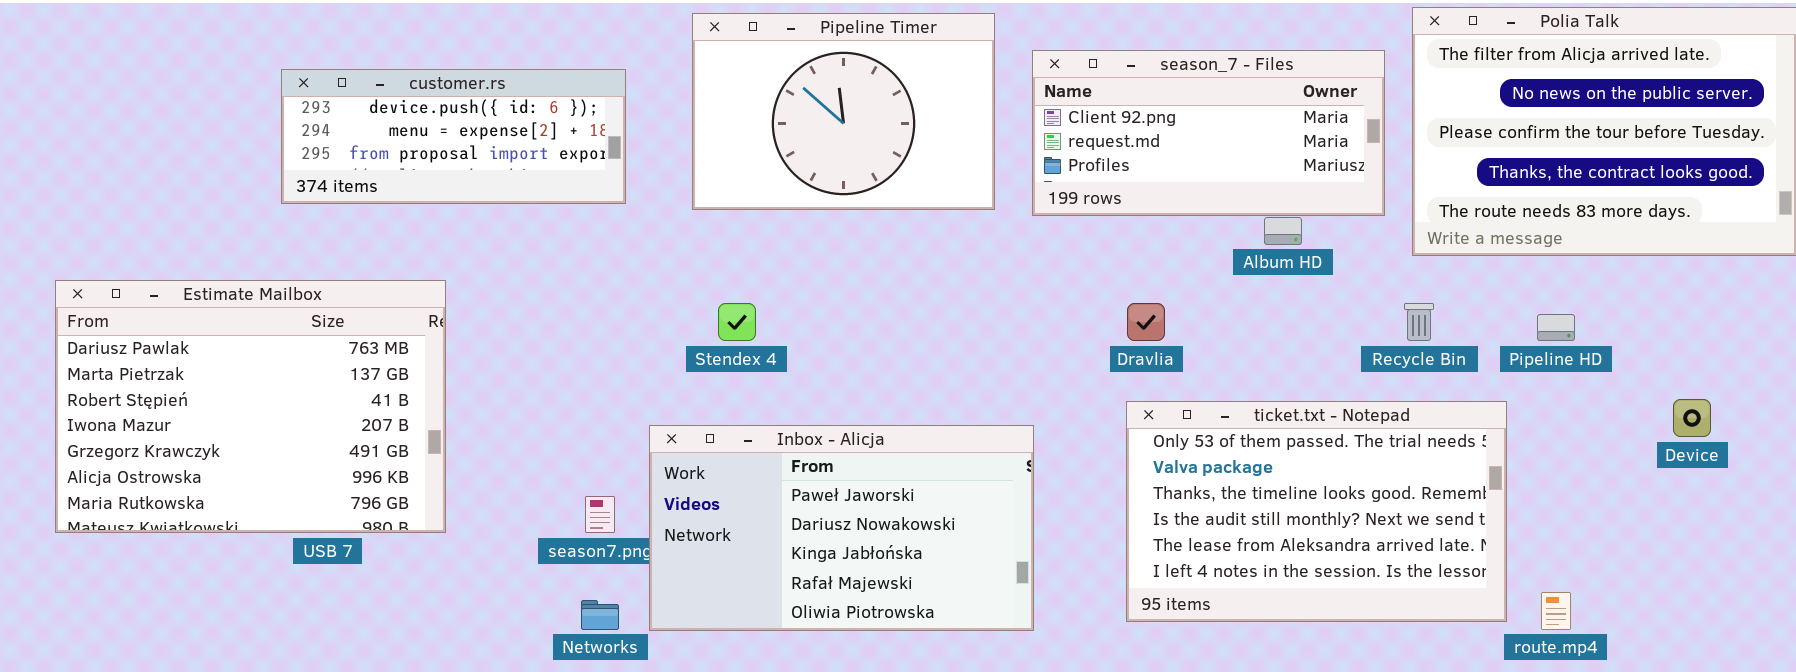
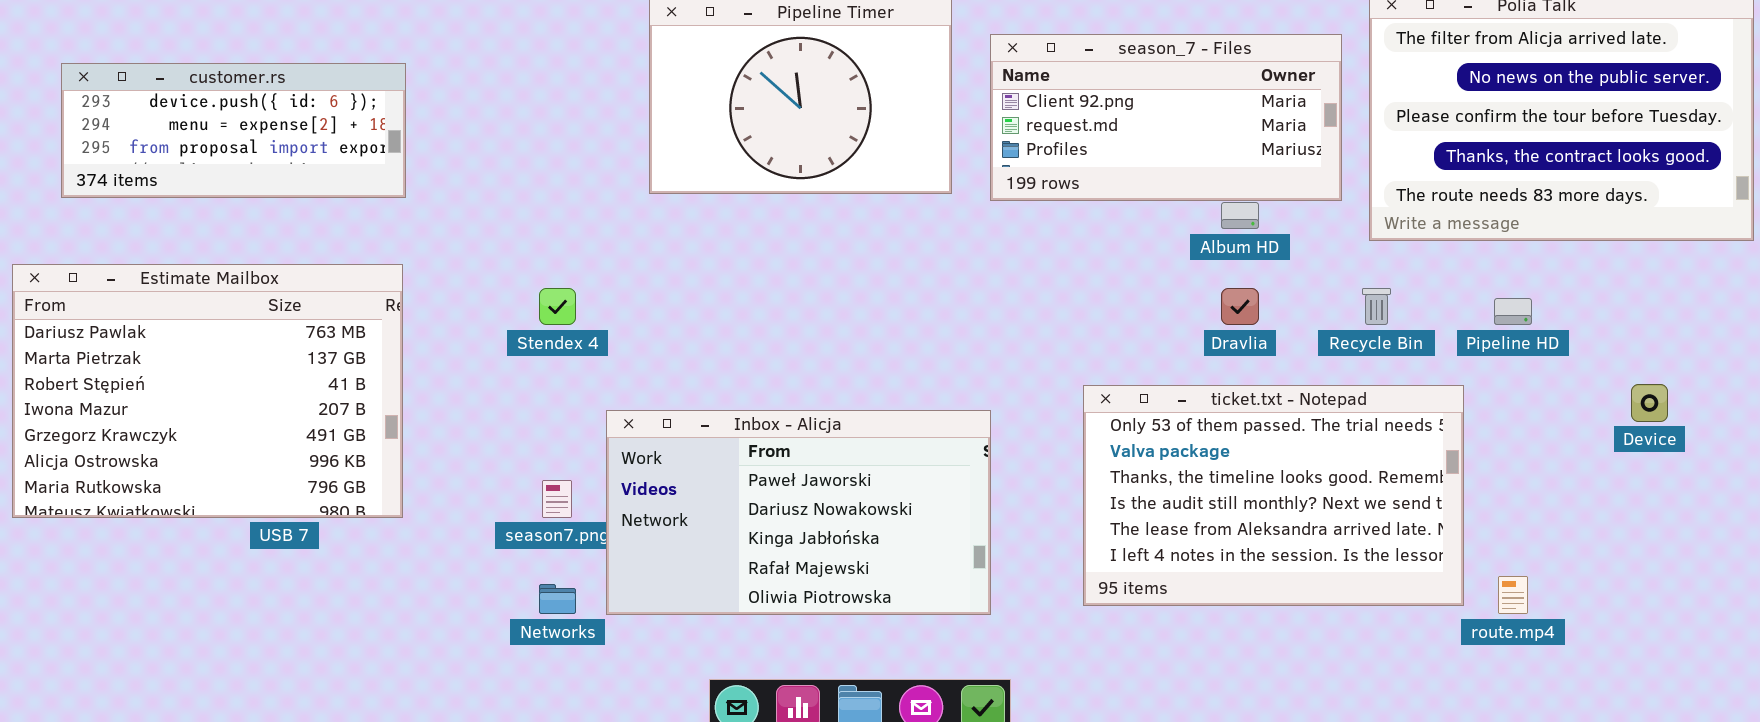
customer.rs: [281,69,626,204] -> [61,63,406,198], moved
Stendex 4: [718,303,756,341] -> [539,288,576,325], moved
Dravlia: [1127,303,1165,341] -> [1221,288,1259,325], moved

